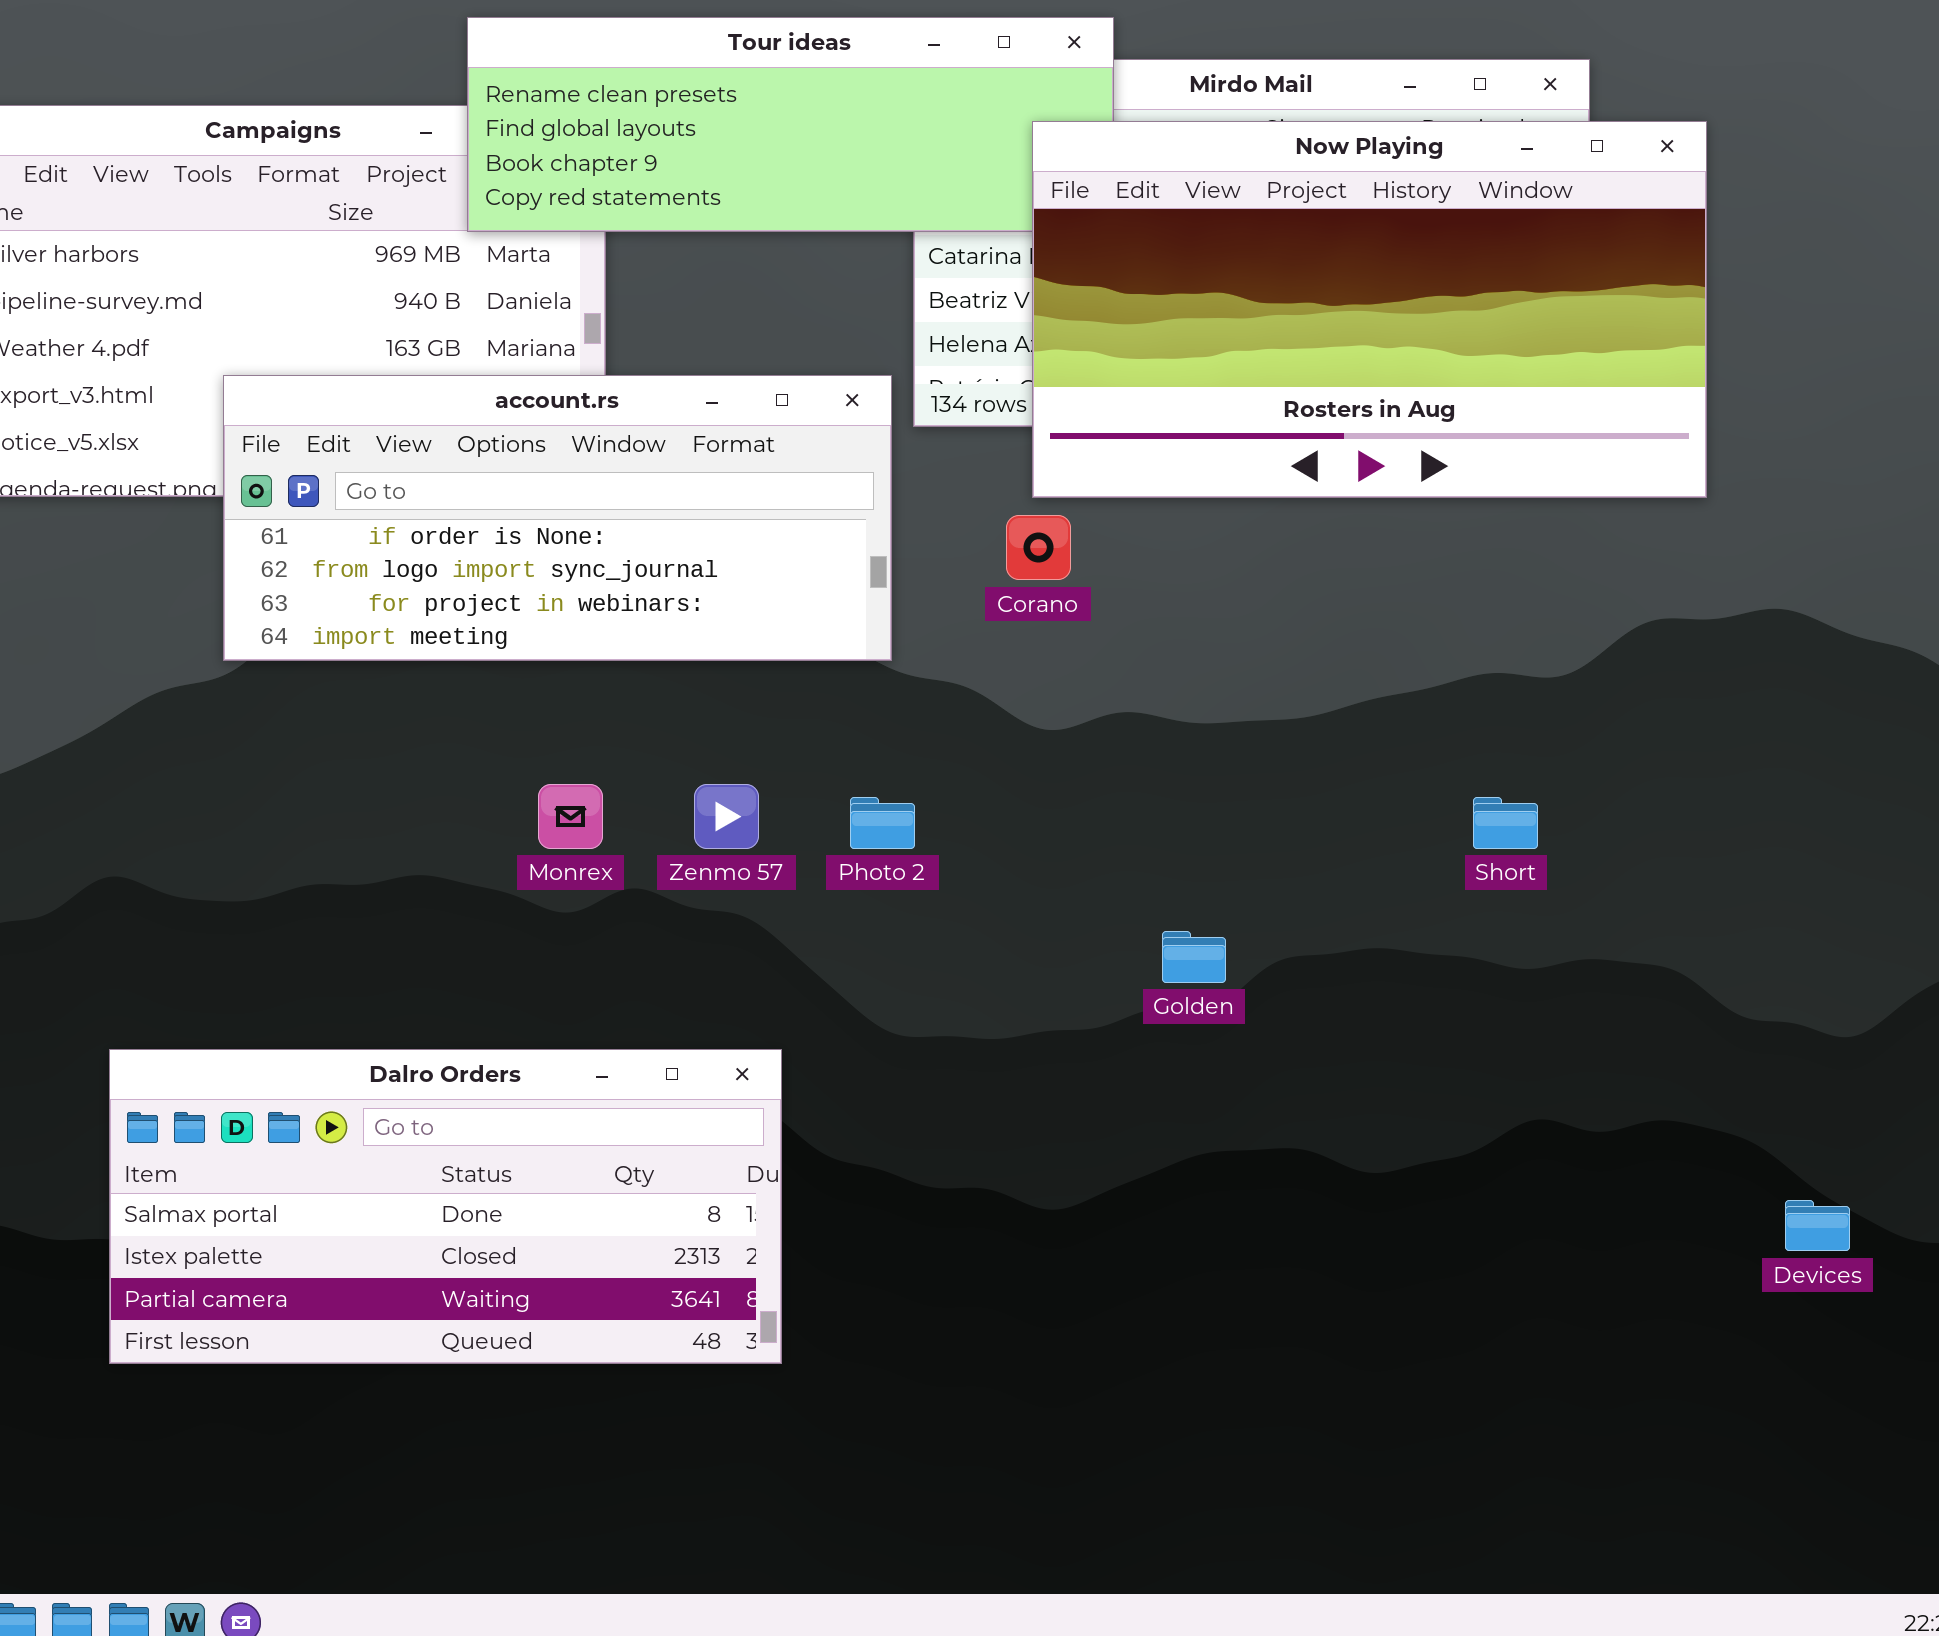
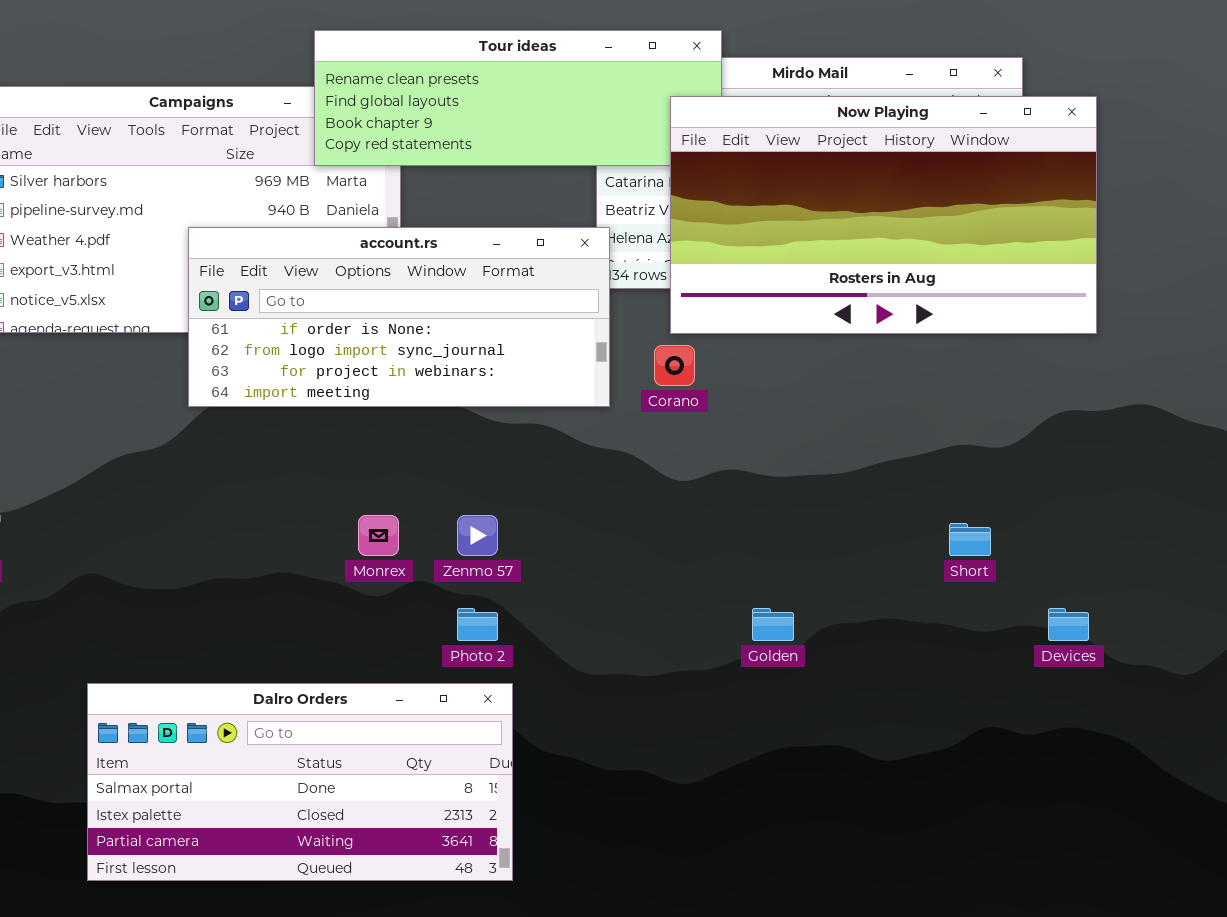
account.rs: [223,375,892,661] -> [188,227,610,407], moved
Photo 2: [850,797,915,849] -> [457,608,498,641], moved
Devices: [1785,1200,1850,1251] -> [1048,608,1089,641], moved

